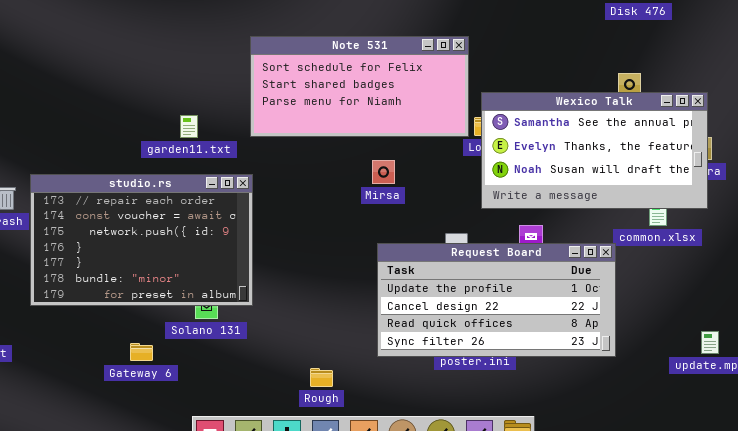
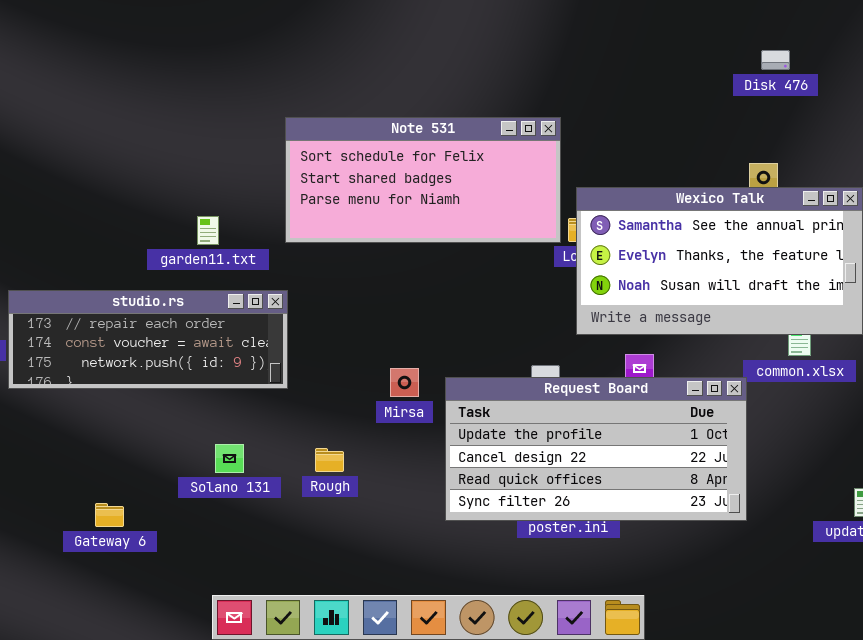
Mirsa: [372,160,395,184] -> [390,368,419,397], moved
studio.rs: [30,174,253,306] -> [8,290,288,389], resized
Gateway 6: [130,343,153,361] -> [95,503,124,527], moved
Rough: [310,368,333,387] -> [315,448,344,472], moved

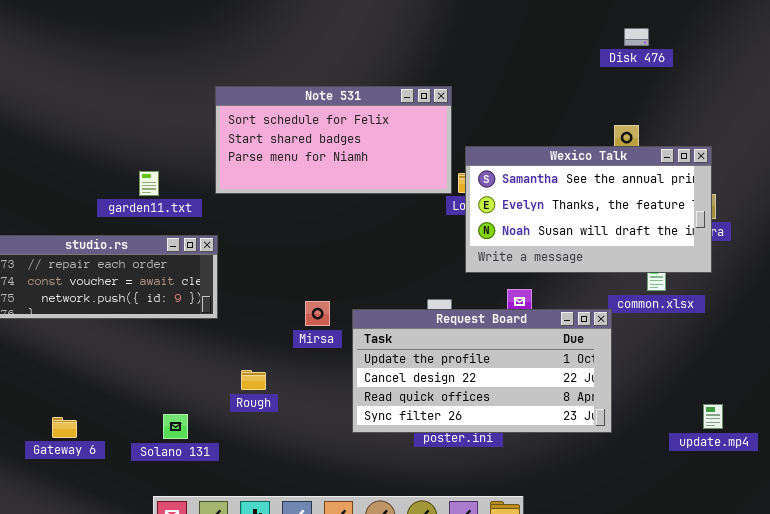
Solano 131: [215,444,244,473] -> [163,414,188,439], moved

